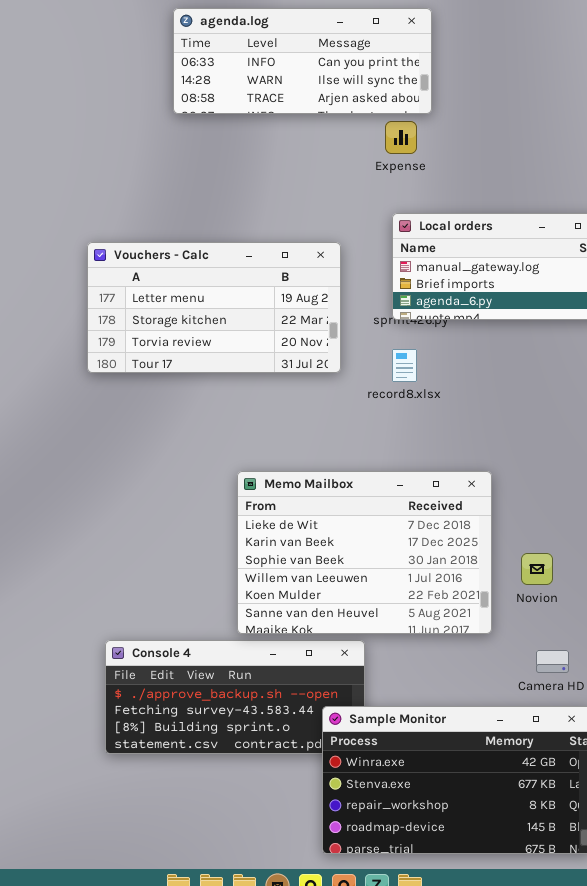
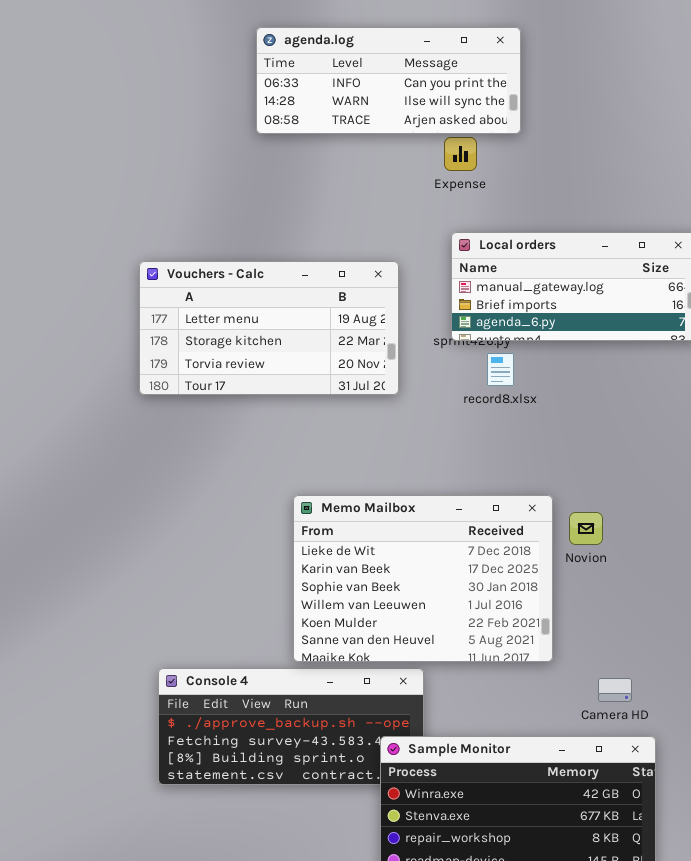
agenda.log: [173,8,432,114] -> [256,27,521,134], moved
record8.xlsx: [392,349,417,382] -> [487,353,514,386], moved
Novion: [521,553,553,585] -> [569,512,603,545], moved

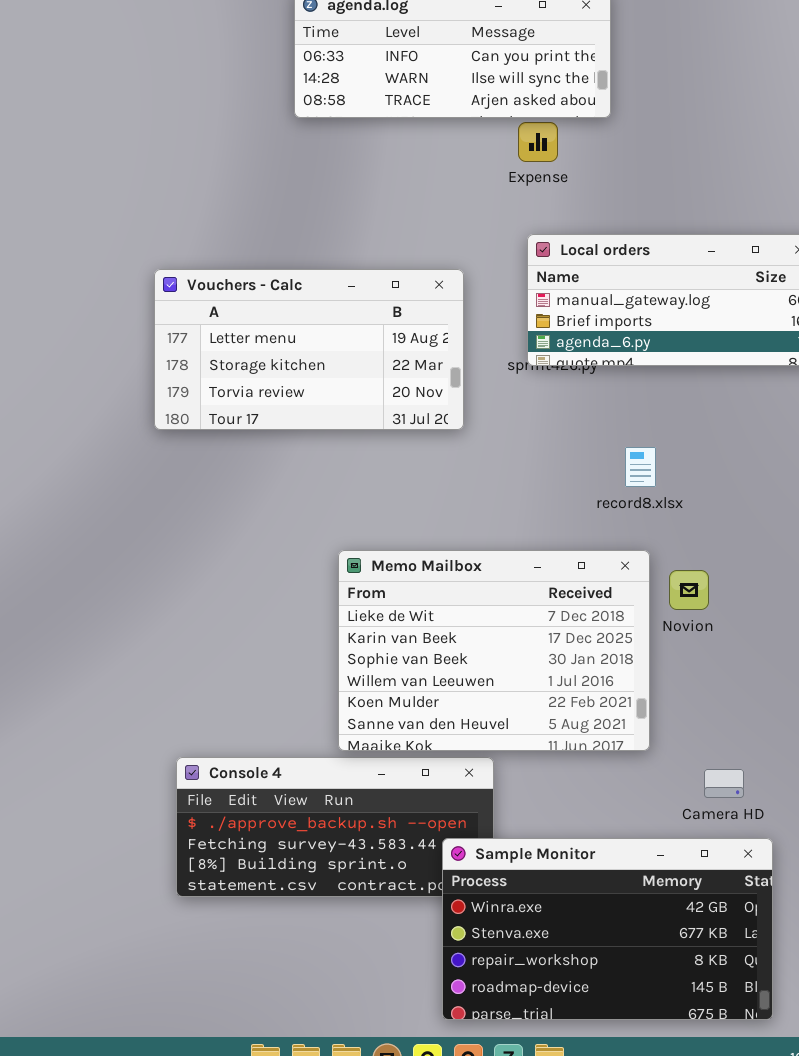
record8.xlsx: [487,353,514,386] -> [625,447,656,487], moved

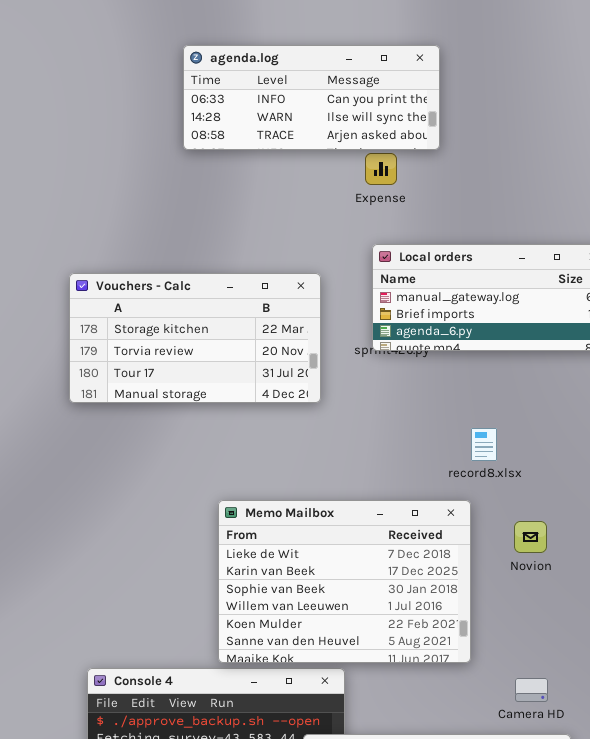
Vouchers - Calc: [154,269,464,430] -> [69,273,321,403], scrolled down 1 row
record8.xlsx: [625,447,656,487] -> [471,428,497,461], moved
Novion: [669,570,709,610] -> [514,521,547,553], moved

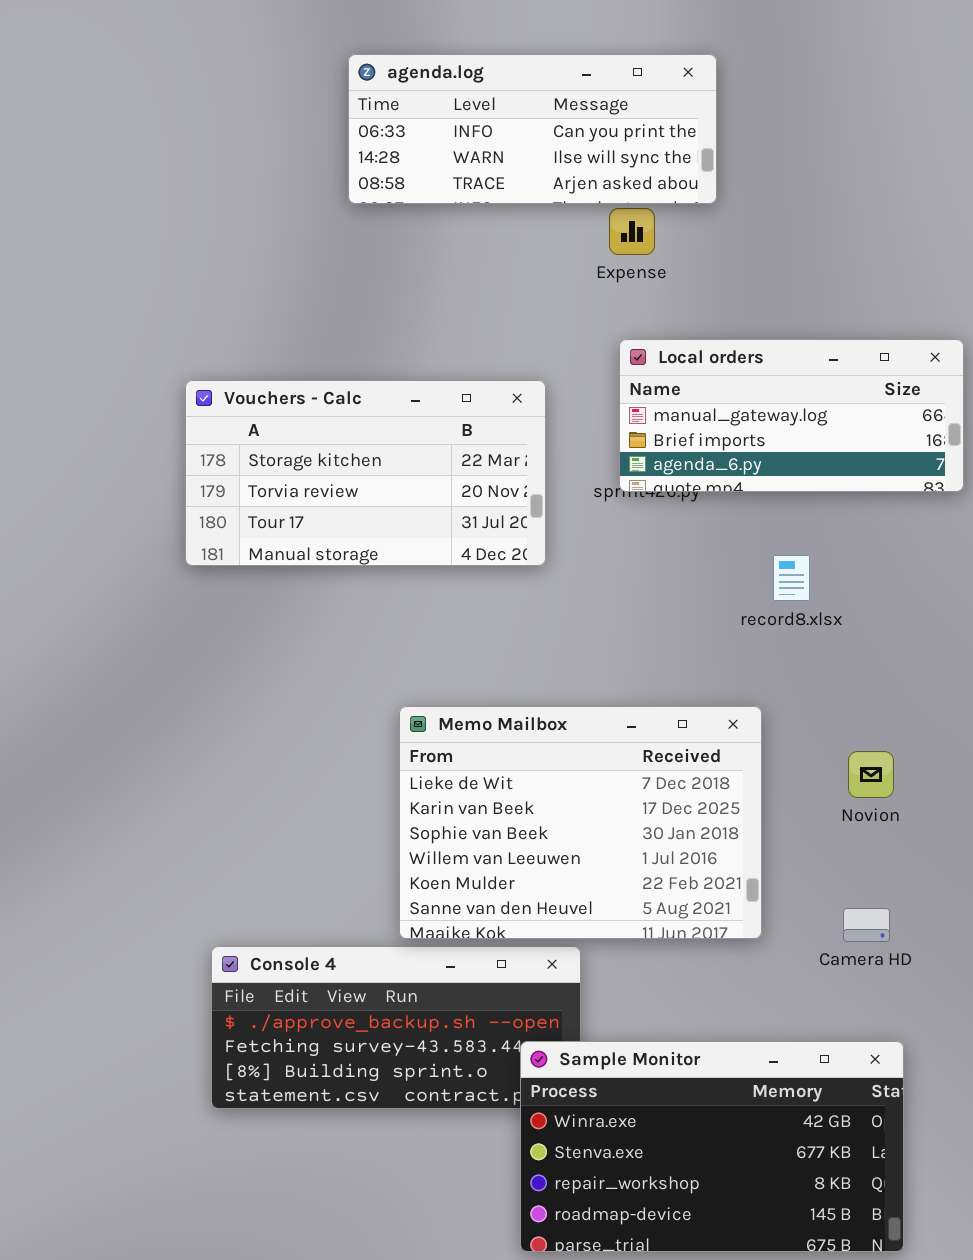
record8.xlsx: [471,428,497,461] -> [773,555,810,601], moved
Novion: [514,521,547,553] -> [848,751,894,798], moved
Camera HD: [515,678,548,702] -> [843,908,890,942], moved

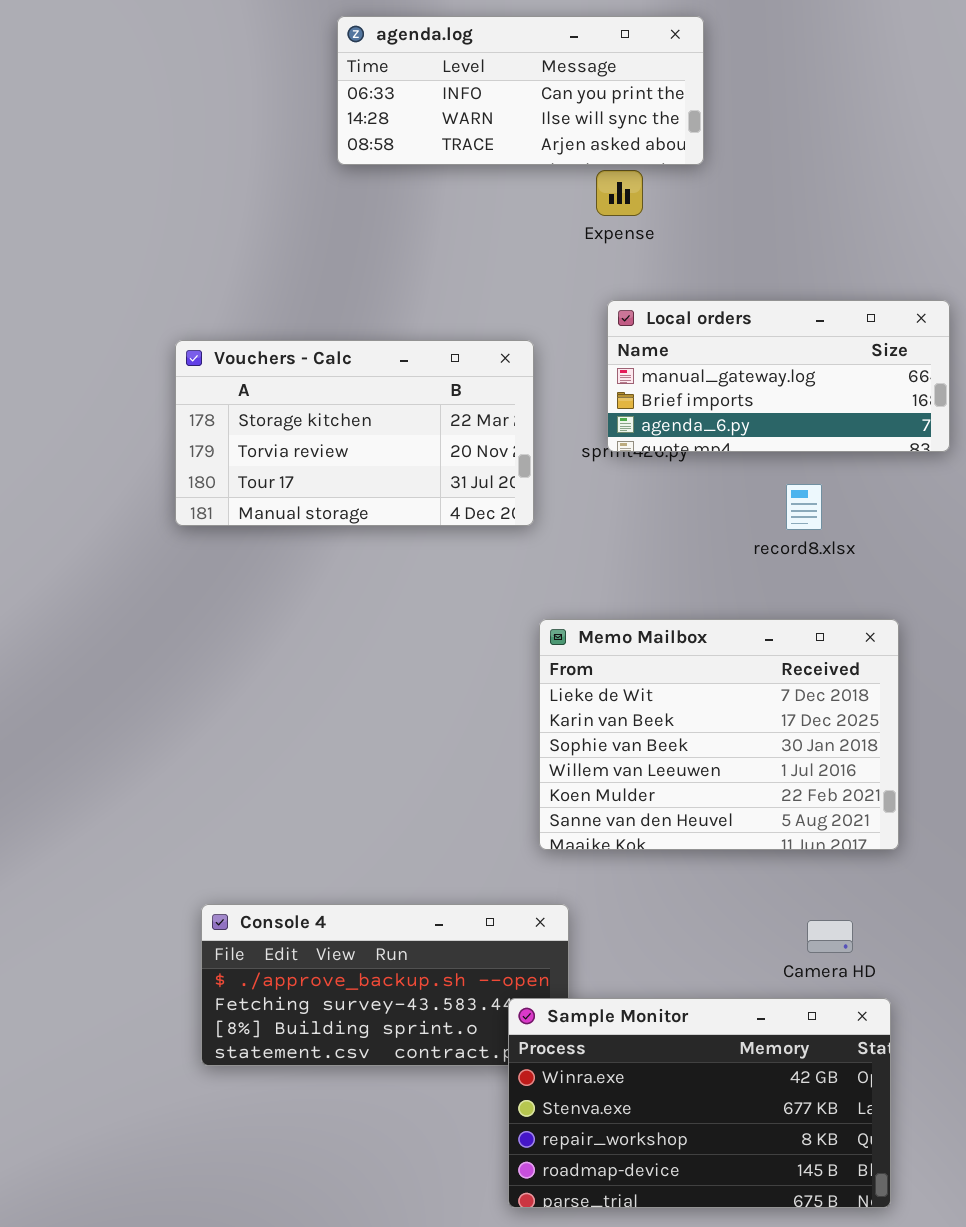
record8.xlsx: [773,555,810,601] -> [786,484,822,530], moved
Memo Mailbox: [399,706,762,939] -> [539,619,899,850], moved
Camera HD: [843,908,890,942] -> [807,920,853,953], moved

